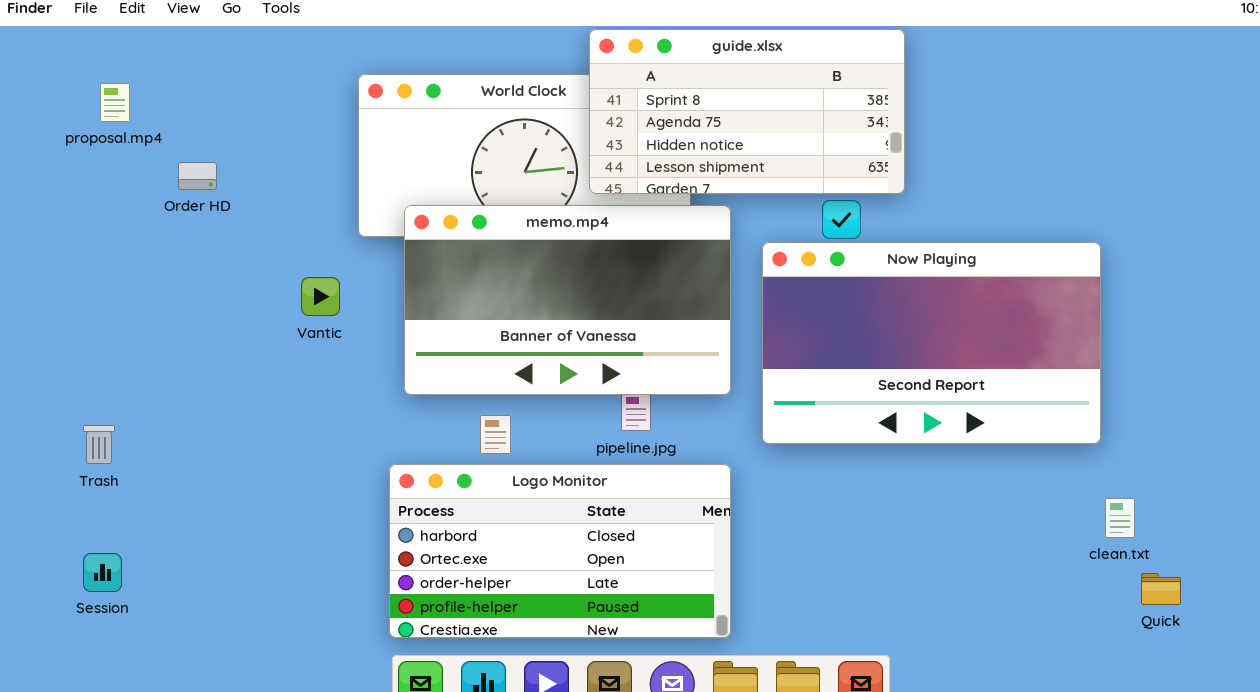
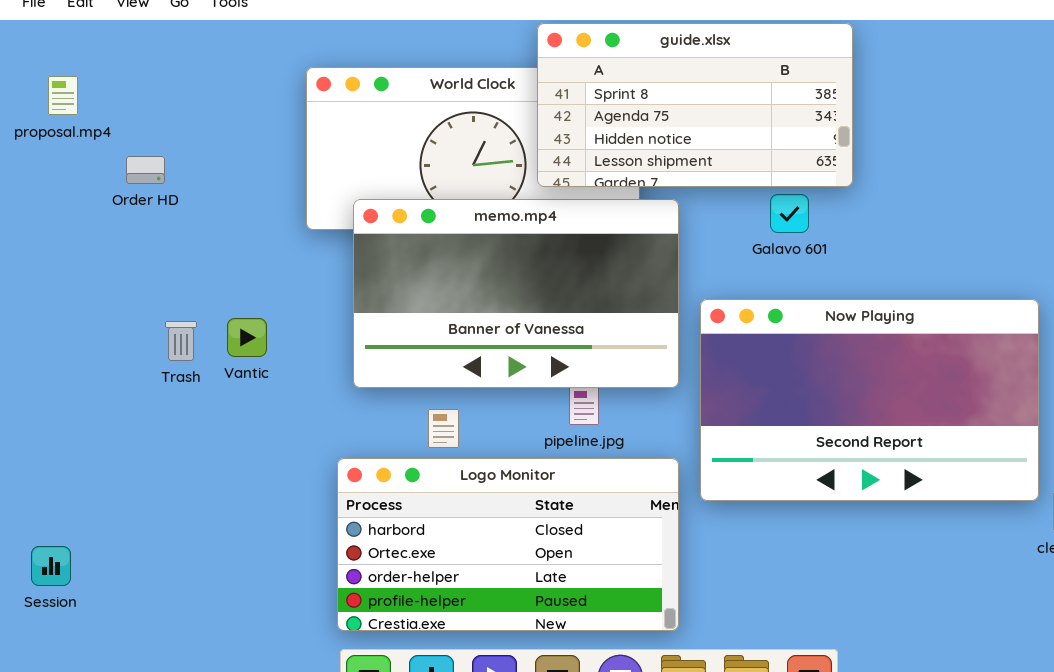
Now Playing: [762,242,1101,444] -> [700,299,1039,501], moved
Vantic: [301,277,340,316] -> [227,318,267,357], moved
Trash: [83,425,115,464] -> [165,321,197,361], moved

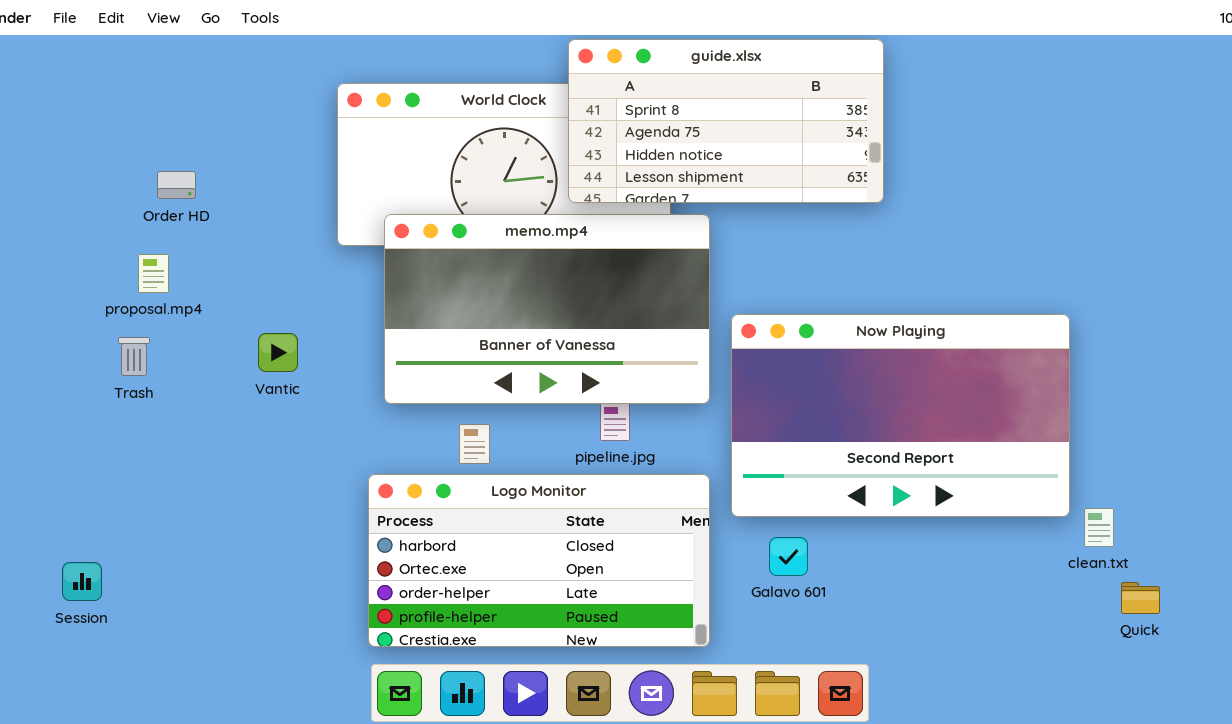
proposal.mp4: [48,76,78,115] -> [138,254,169,293], moved
Galavo 601: [770,194,809,233] -> [769,537,808,576], moved
Trash: [165,321,197,361] -> [118,337,150,376], moved

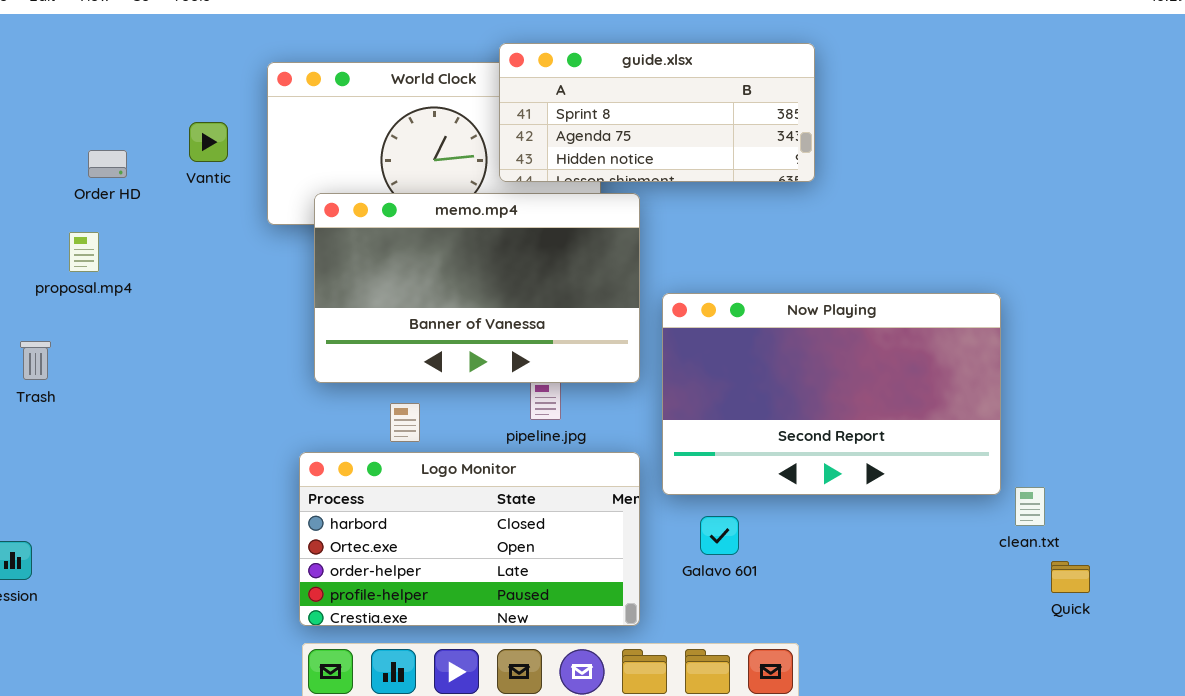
guide.xlsx: [568,39,884,203] -> [499,43,815,182], resized
Vantic: [258,333,298,372] -> [189,122,228,162], moved
Trash: [118,337,150,376] -> [20,341,51,380], moved

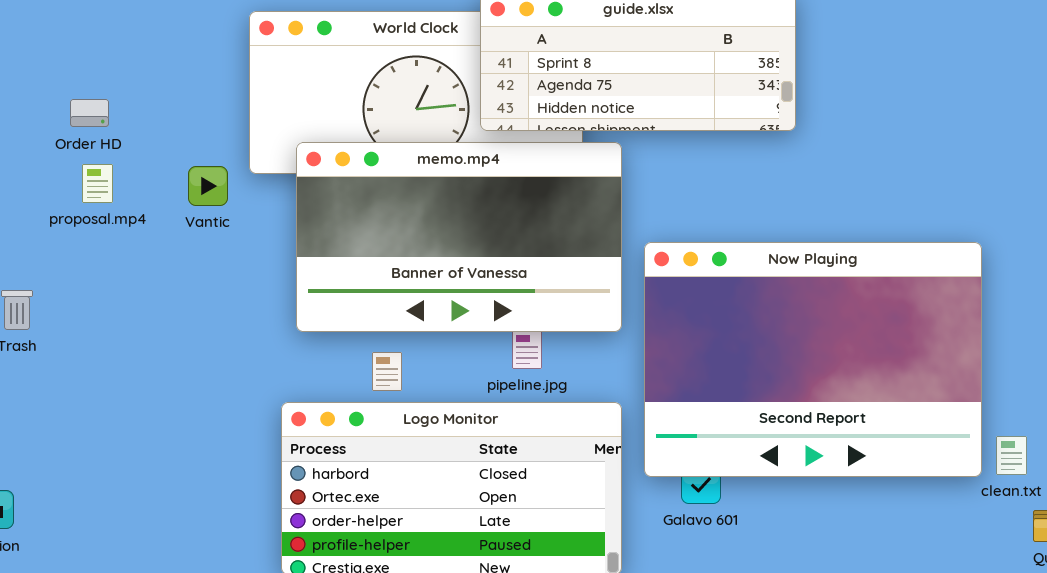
Vantic: [189,122,228,162] -> [188,166,228,206], moved
proposal.mp4: [69,232,99,272] -> [82,164,113,203], moved
Now Playing: [662,293,1001,495] -> [644,242,982,477], resized

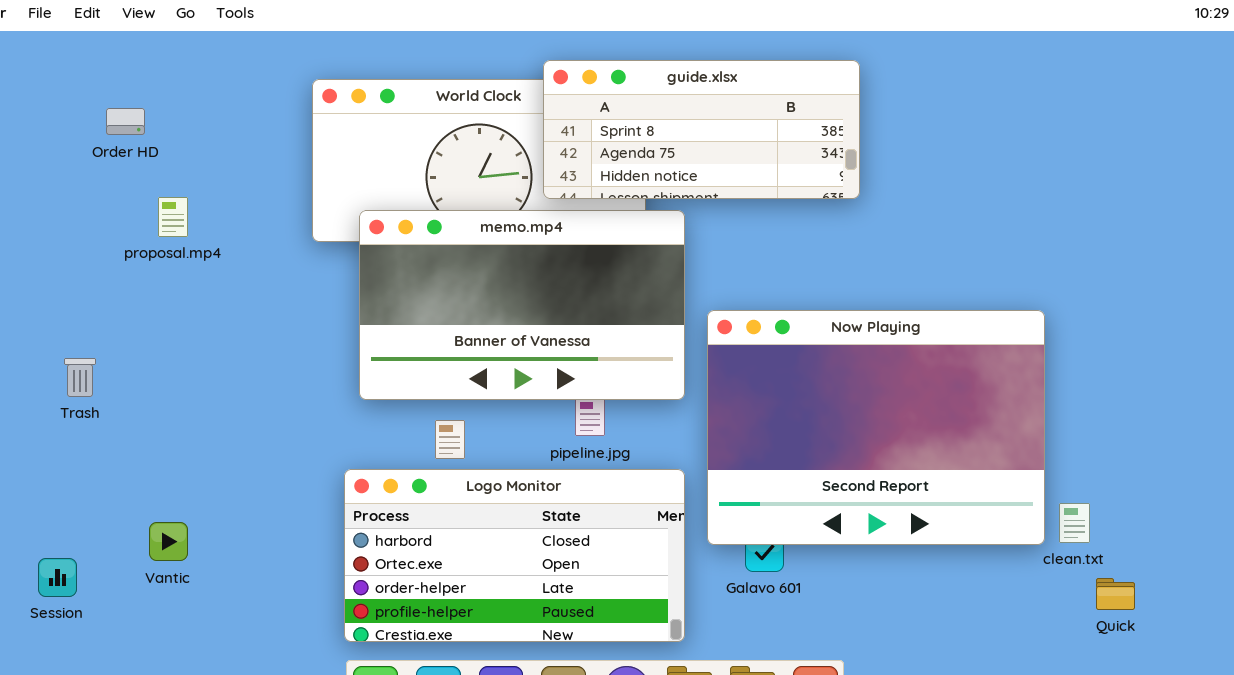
Order HD: [70,99,109,127] -> [106,108,145,135], moved
proposal.mp4: [82,164,113,203] -> [158,197,188,237], moved
Vantic: [188,166,228,206] -> [149,522,188,561], moved

